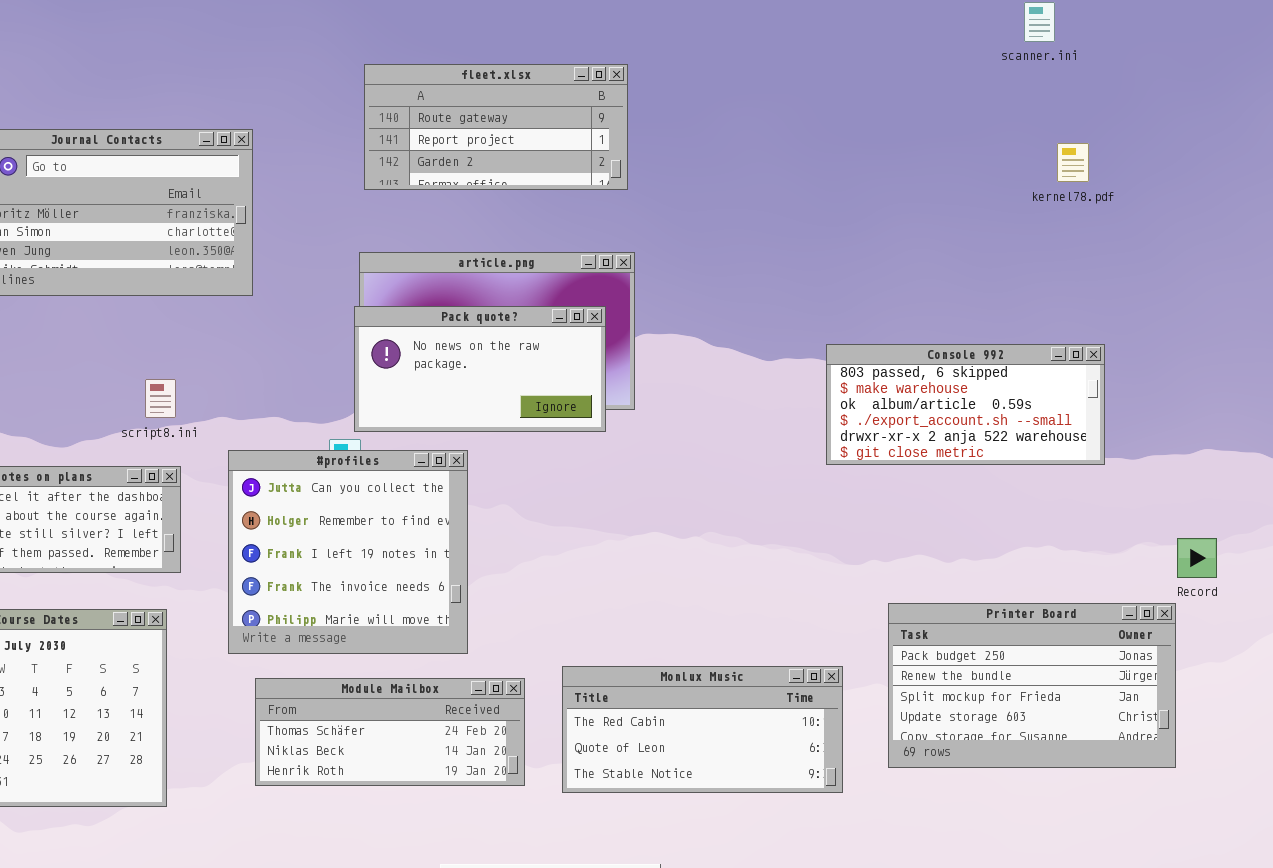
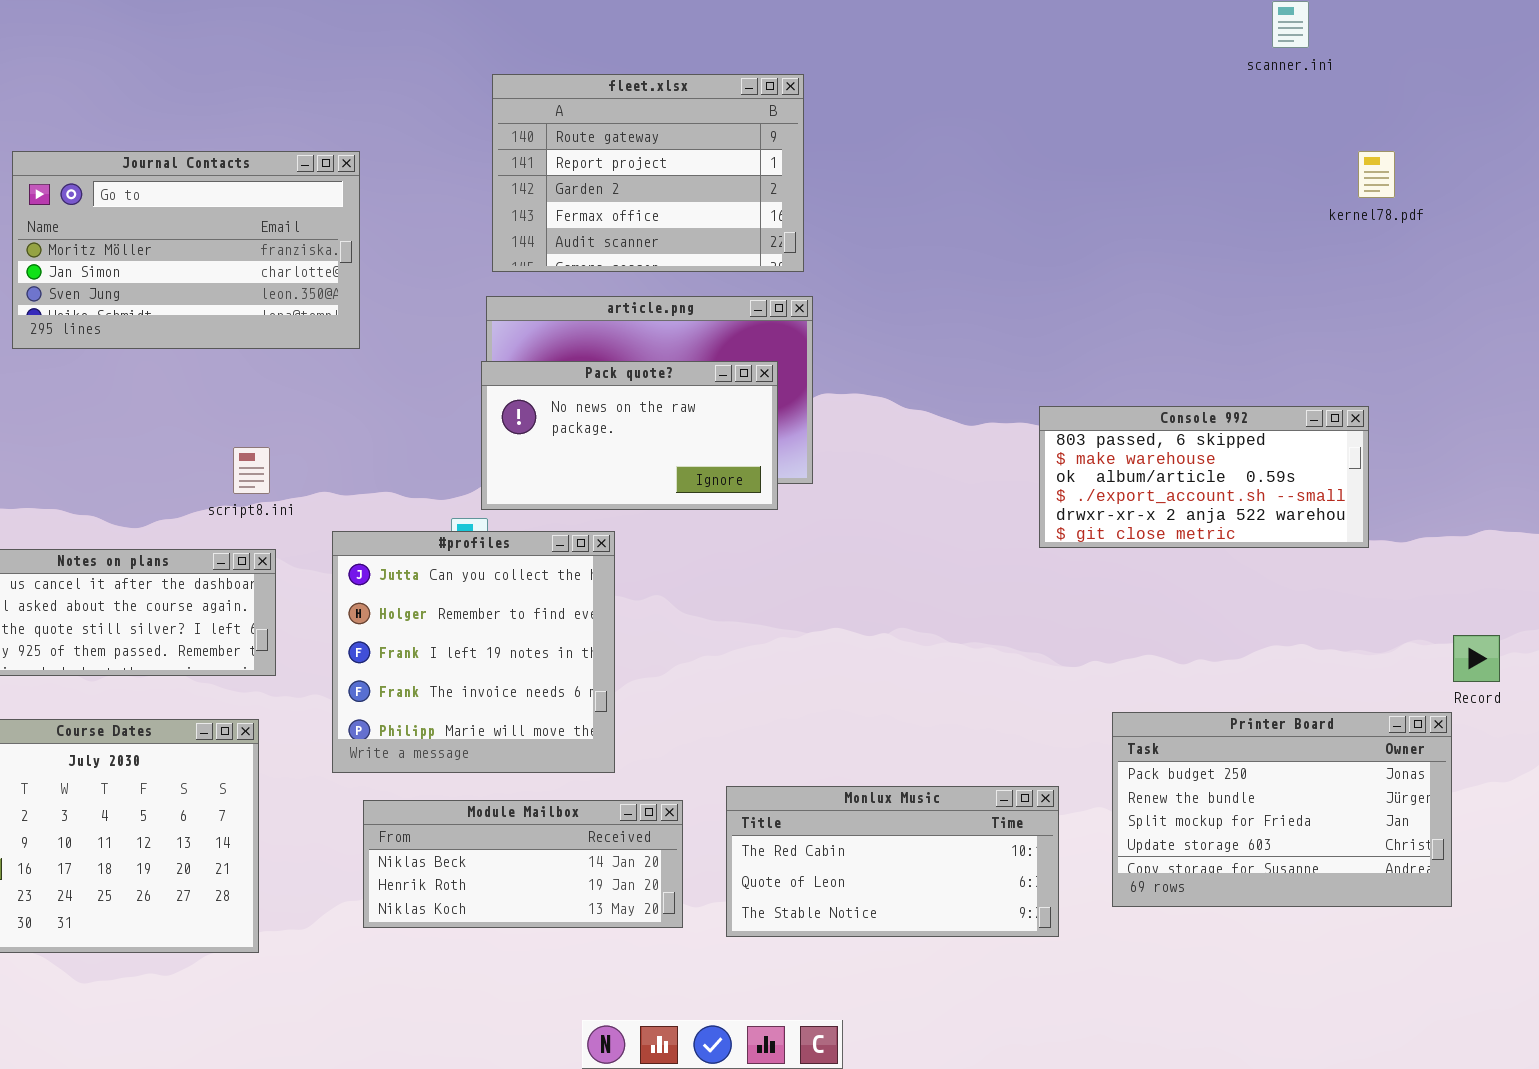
fleet.xlsx: [364,64,628,190] -> [492,74,804,272], resized
kernel78.pdf: [1057,143,1089,182] -> [1358,151,1395,198], moved
Module Mailbox: [255,678,525,786] -> [363,800,683,928], scrolled down 1 row

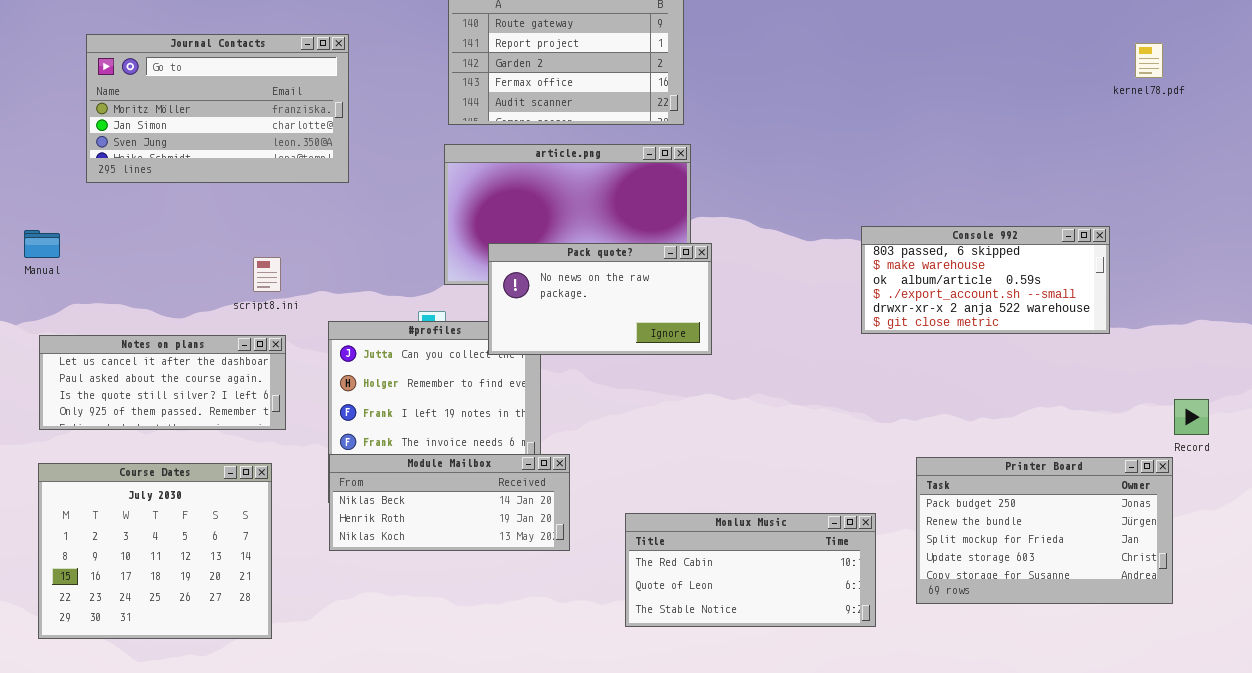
kernel78.pdf: [1358,151,1395,198] -> [1135,43,1163,78], moved
Pack quote?: [481,361,778,510] -> [488,243,712,355], moved
Module Mailbox: [363,800,683,928] -> [329,454,570,551], moved

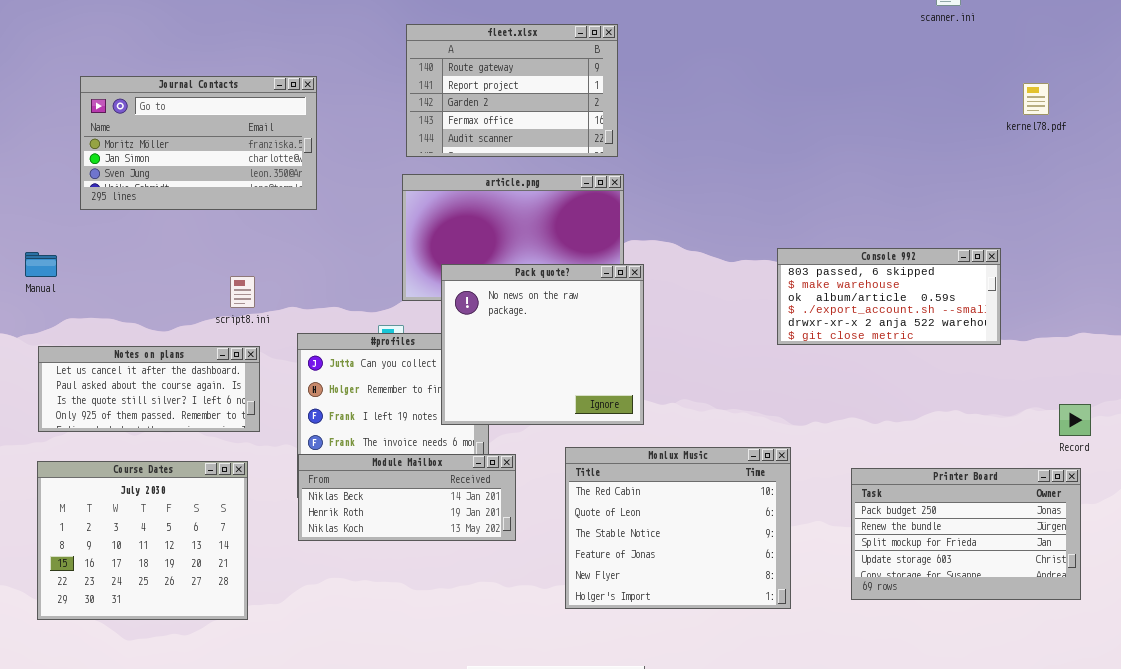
Pack quote?: [488,243,712,355] -> [441,264,644,425], resized
Printer Board: [916,457,1173,604] -> [851,468,1081,600], moved
Monlux Music: [625,513,876,627] -> [565,447,791,609], resized

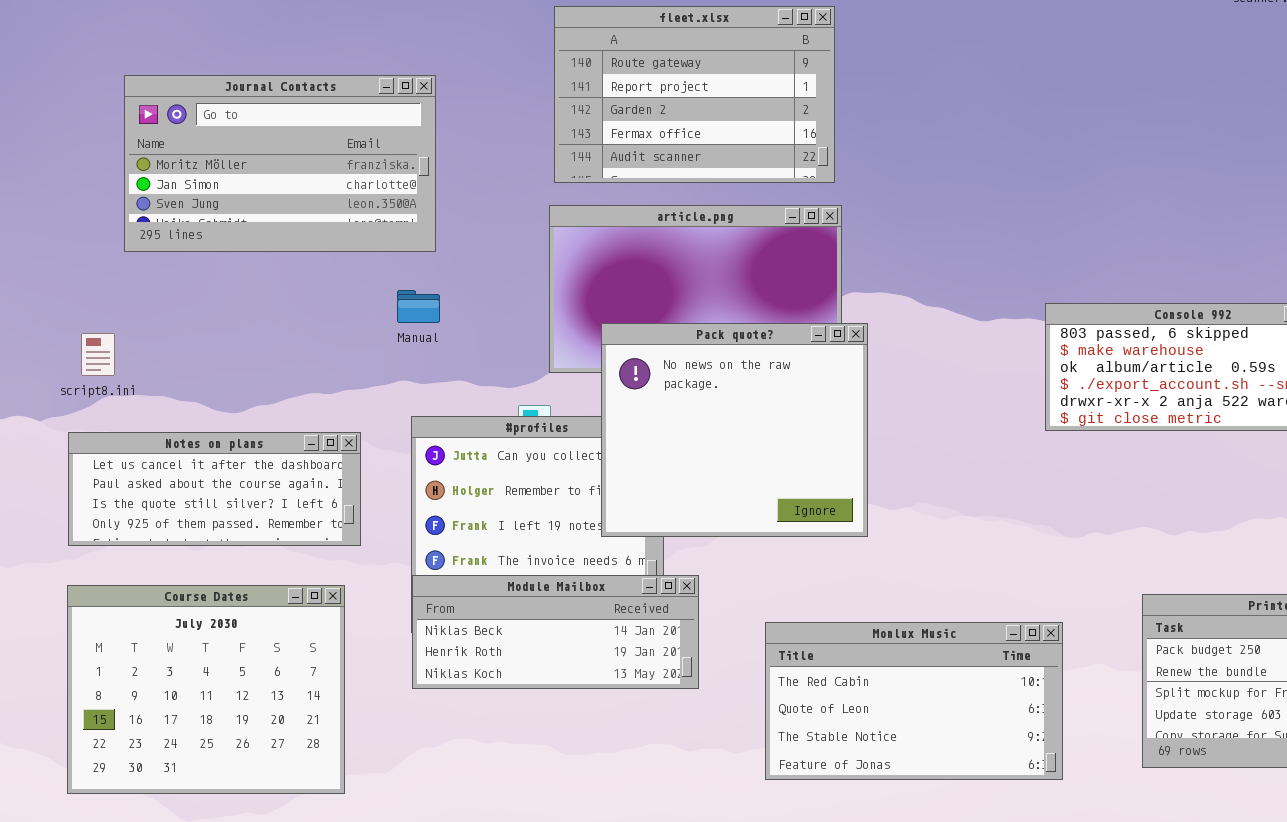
Manual: [25,252,57,277] -> [397,290,440,323], moved
script8.ini: [230,276,255,308] -> [81,333,115,376], moved
Monlux Music: [565,447,791,609] -> [765,622,1063,780], resized

